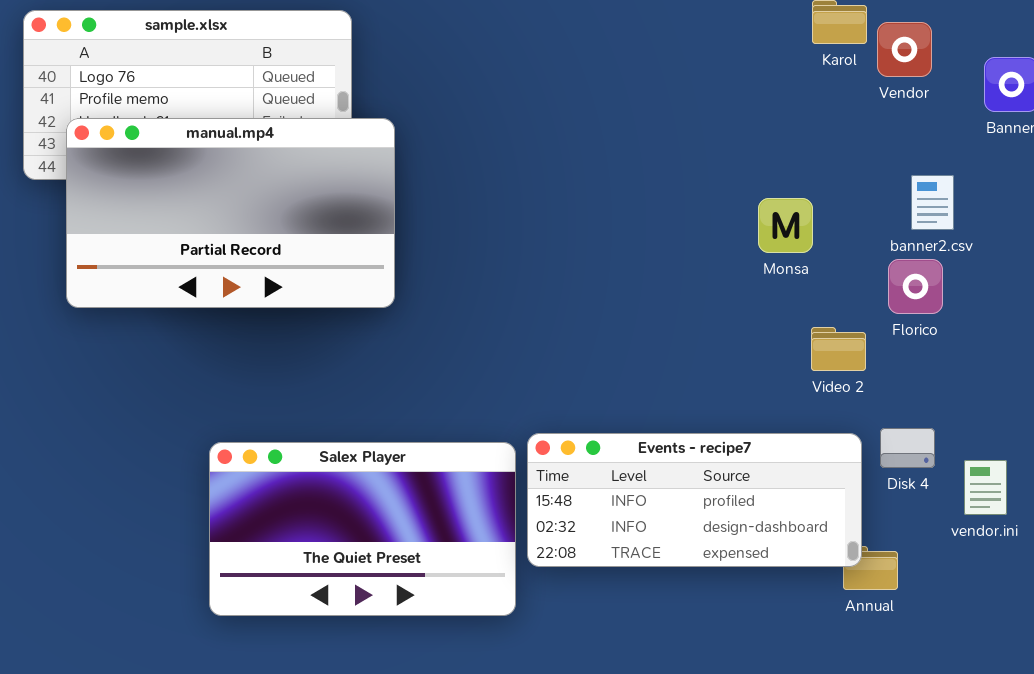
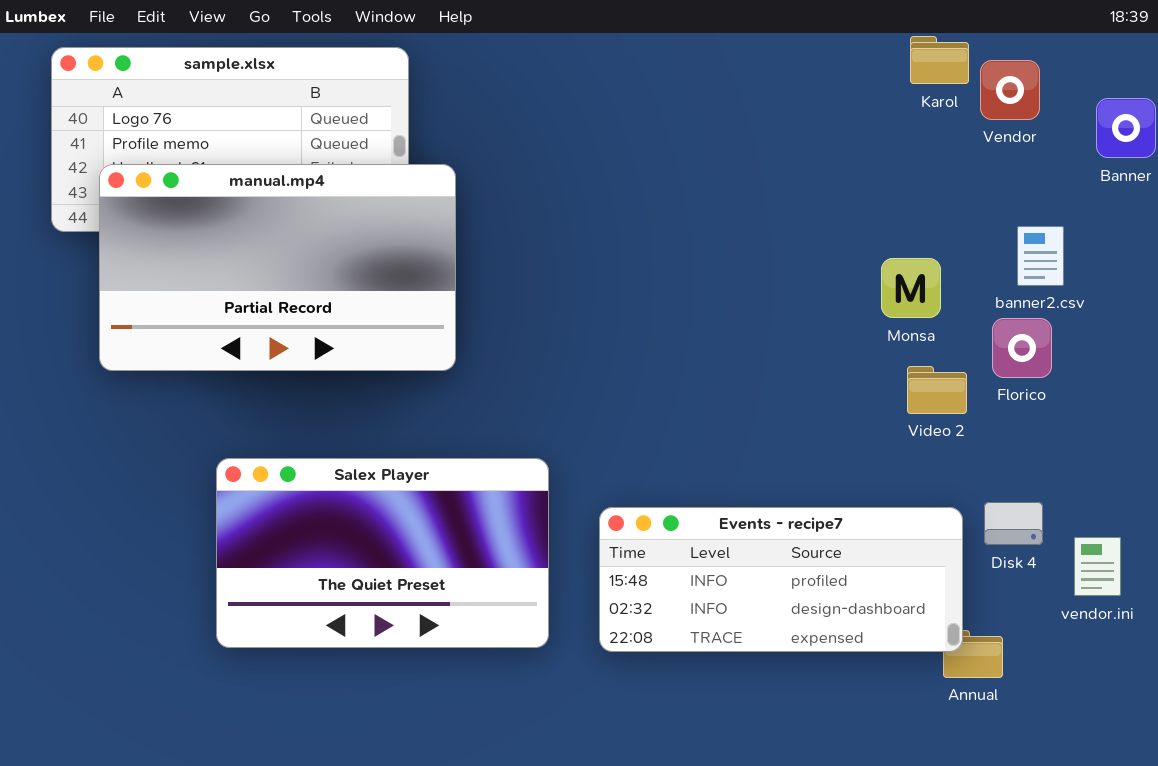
Monsa: [758,198,813,253] -> [881,258,941,318], moved
Video 2: [811,327,866,371] -> [907,366,967,414], moved
Salex Player: [209,442,516,616] -> [216,458,549,648], moved

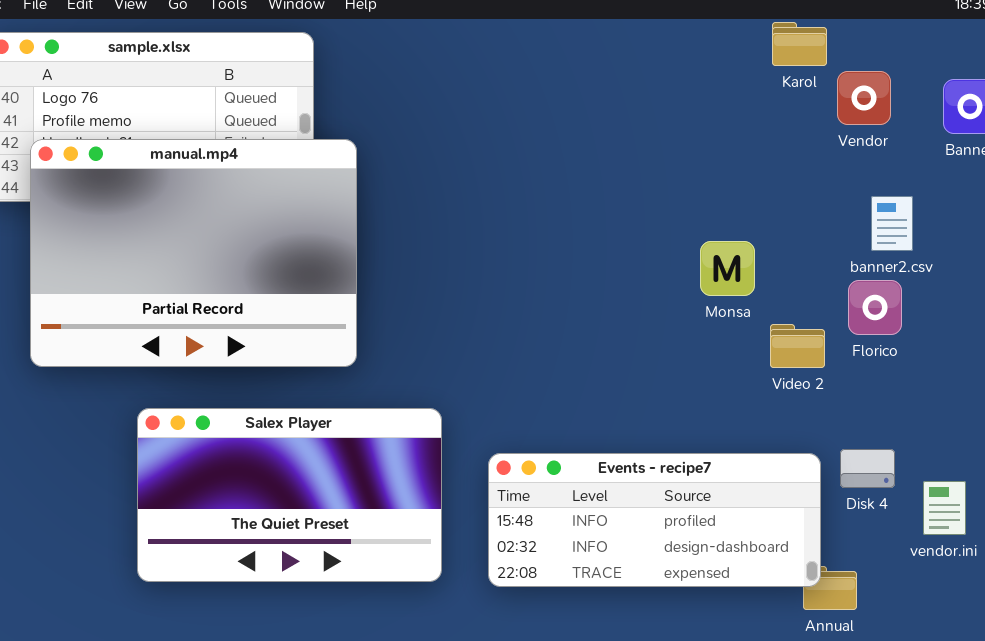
Vendor: [980,60,1040,120] -> [837,71,891,125], moved
manual.mp4: [99,164,456,371] -> [30,139,357,367], resized
Monsa: [881,258,941,318] -> [700,241,755,296], moved

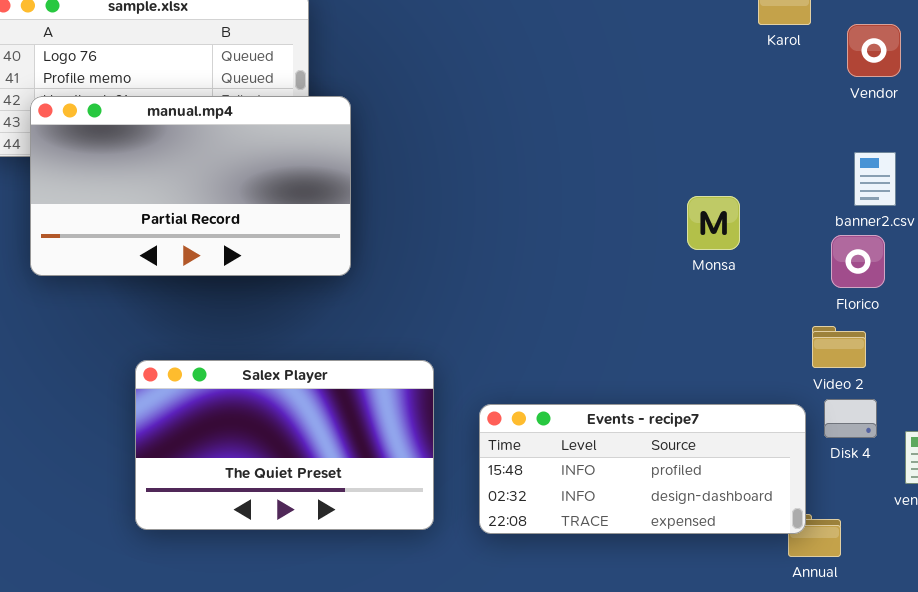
Vendor: [837,71,891,125] -> [847,24,901,77], moved
manual.mp4: [30,139,357,367] -> [30,96,351,276], resized
Video 2: [770,324,825,368] -> [812,326,866,368], moved

